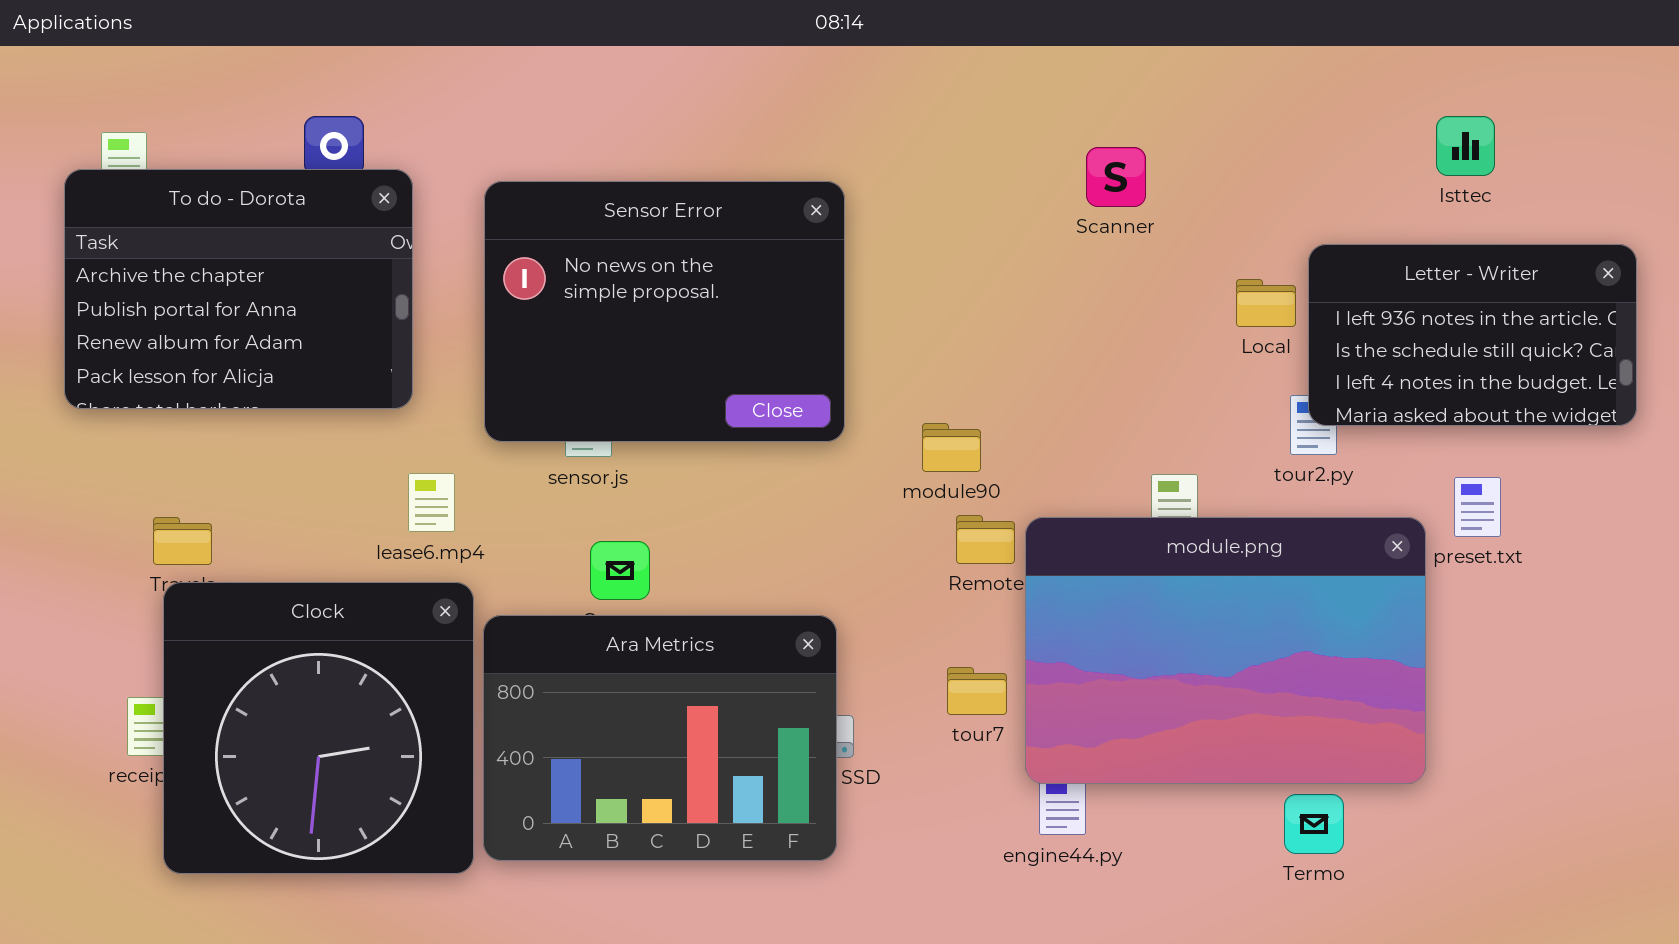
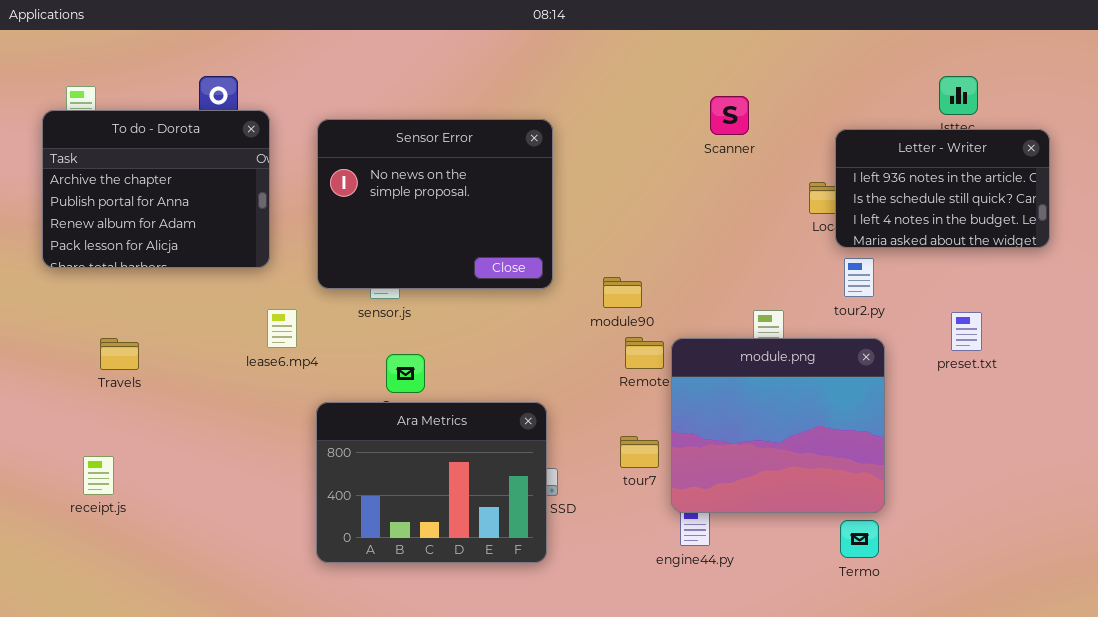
Letter - Writer: [1308,244,1637,426] -> [835,129,1050,248], moved
module.png: [1025,517,1426,784] -> [671,338,885,513], resized
Clock: [163,582,474,874] -> none, closed

